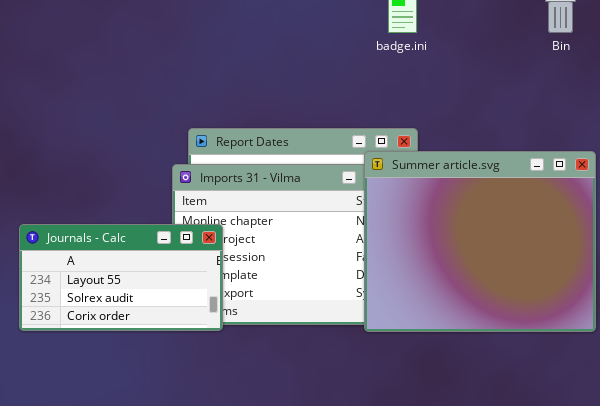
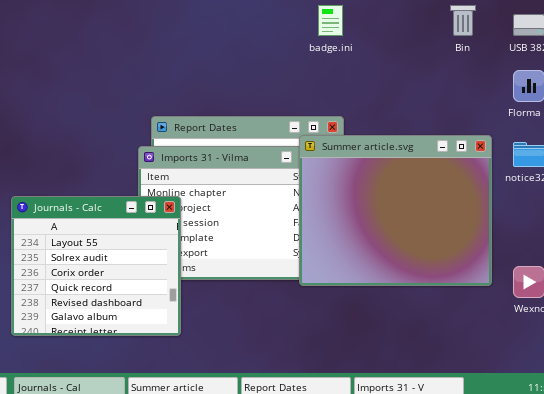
Journals - Calc: [19,224,223,331] -> [11,196,181,336], resized

